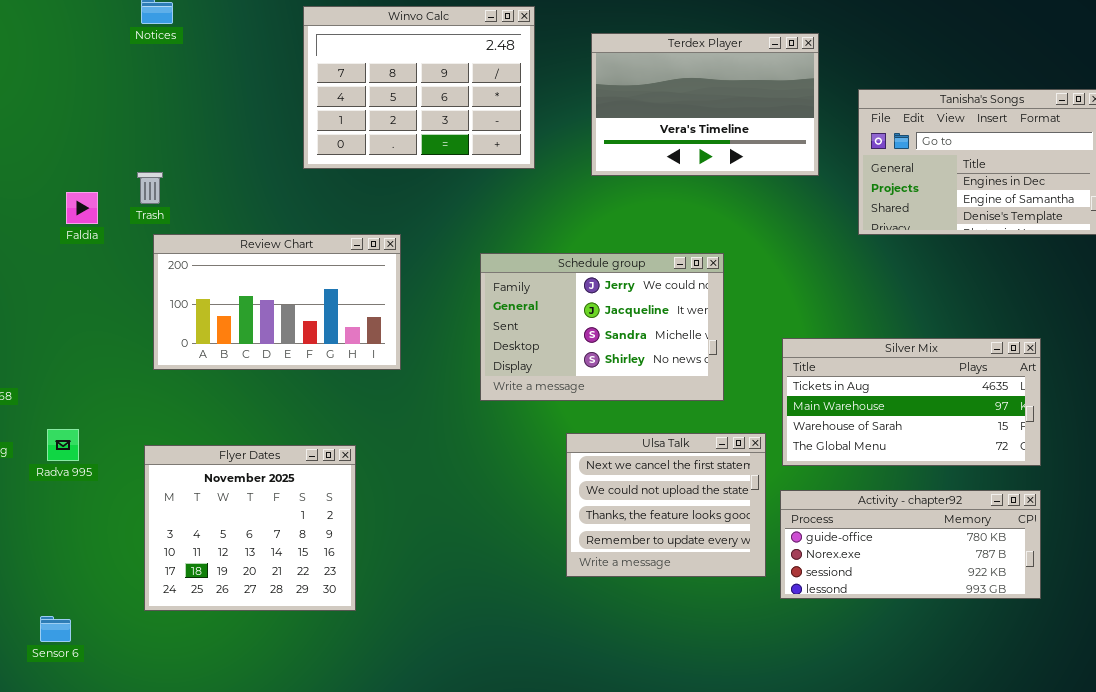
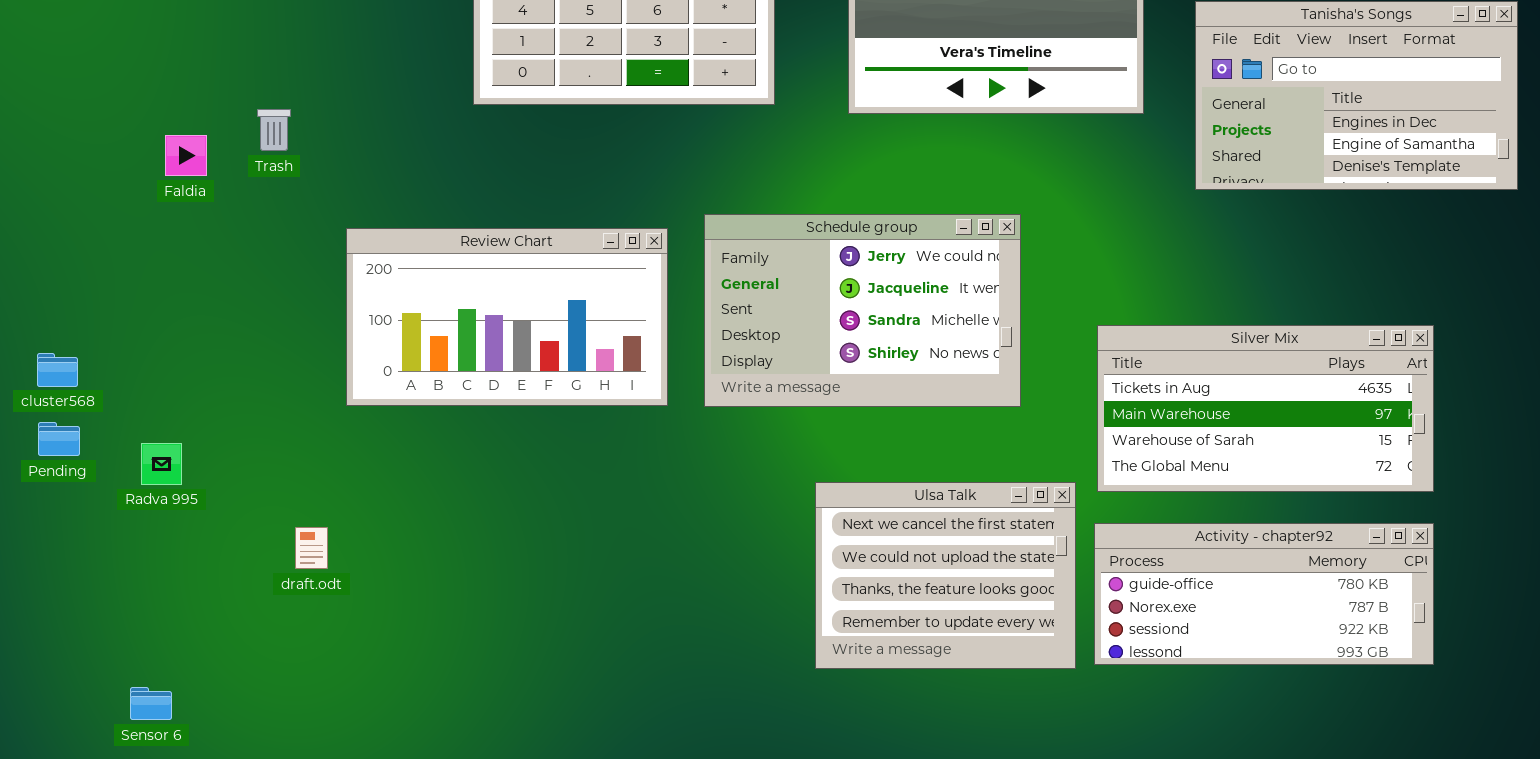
Review Chart: [153,234,401,370] -> [346,228,668,406], moved
Ulsa Talk: [566,433,766,577] -> [815,482,1076,669], moved
Flyer Dates: [144,445,356,611] -> none, closed

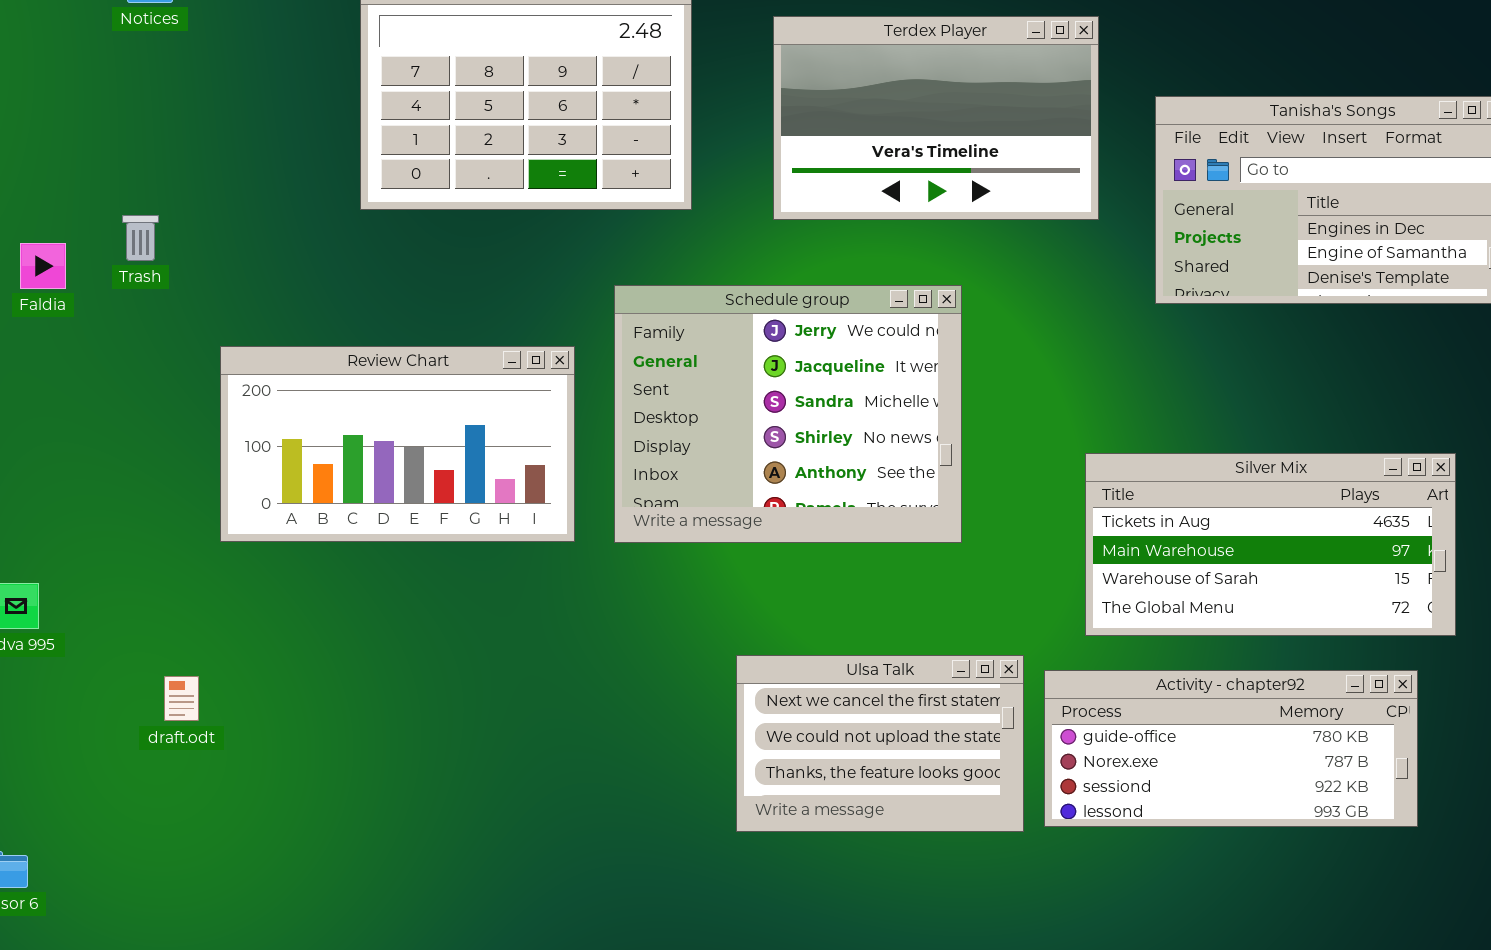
Schedule group: [704,214,1021,407] -> [614,285,962,543], resized
Silver Mix: [1097,325,1434,492] -> [1085,453,1456,636], moved
Ulsa Talk: [815,482,1076,669] -> [736,655,1024,832], resized

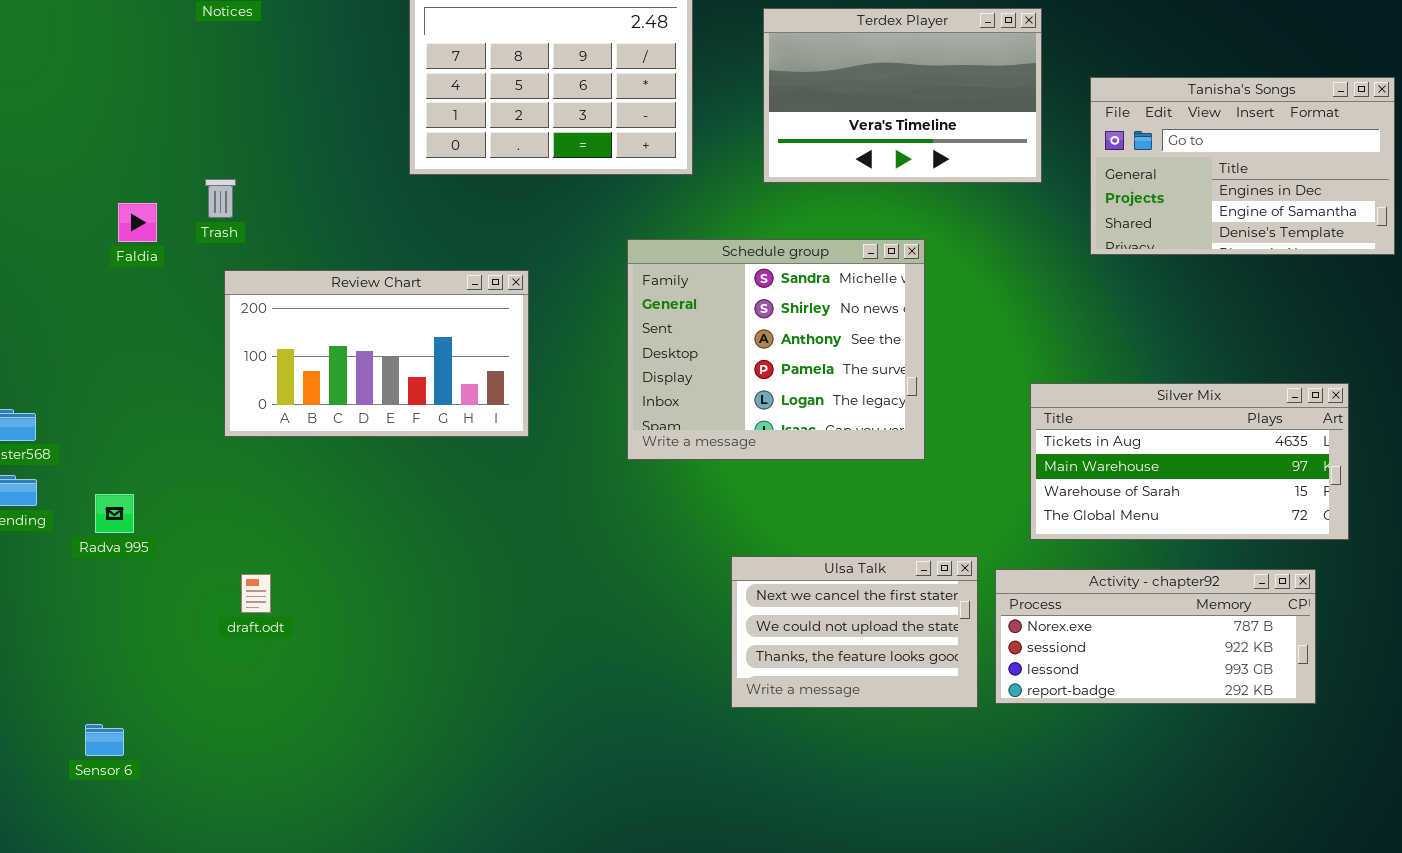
Schedule group: [614,285,962,543] -> [627,239,925,460], scrolled down 2 rows
Review Chart: [220,346,575,542] -> [224,270,529,437], moved
Activity - chapter92: [1044,670,1418,827] -> [995,569,1316,704], scrolled down 1 row

